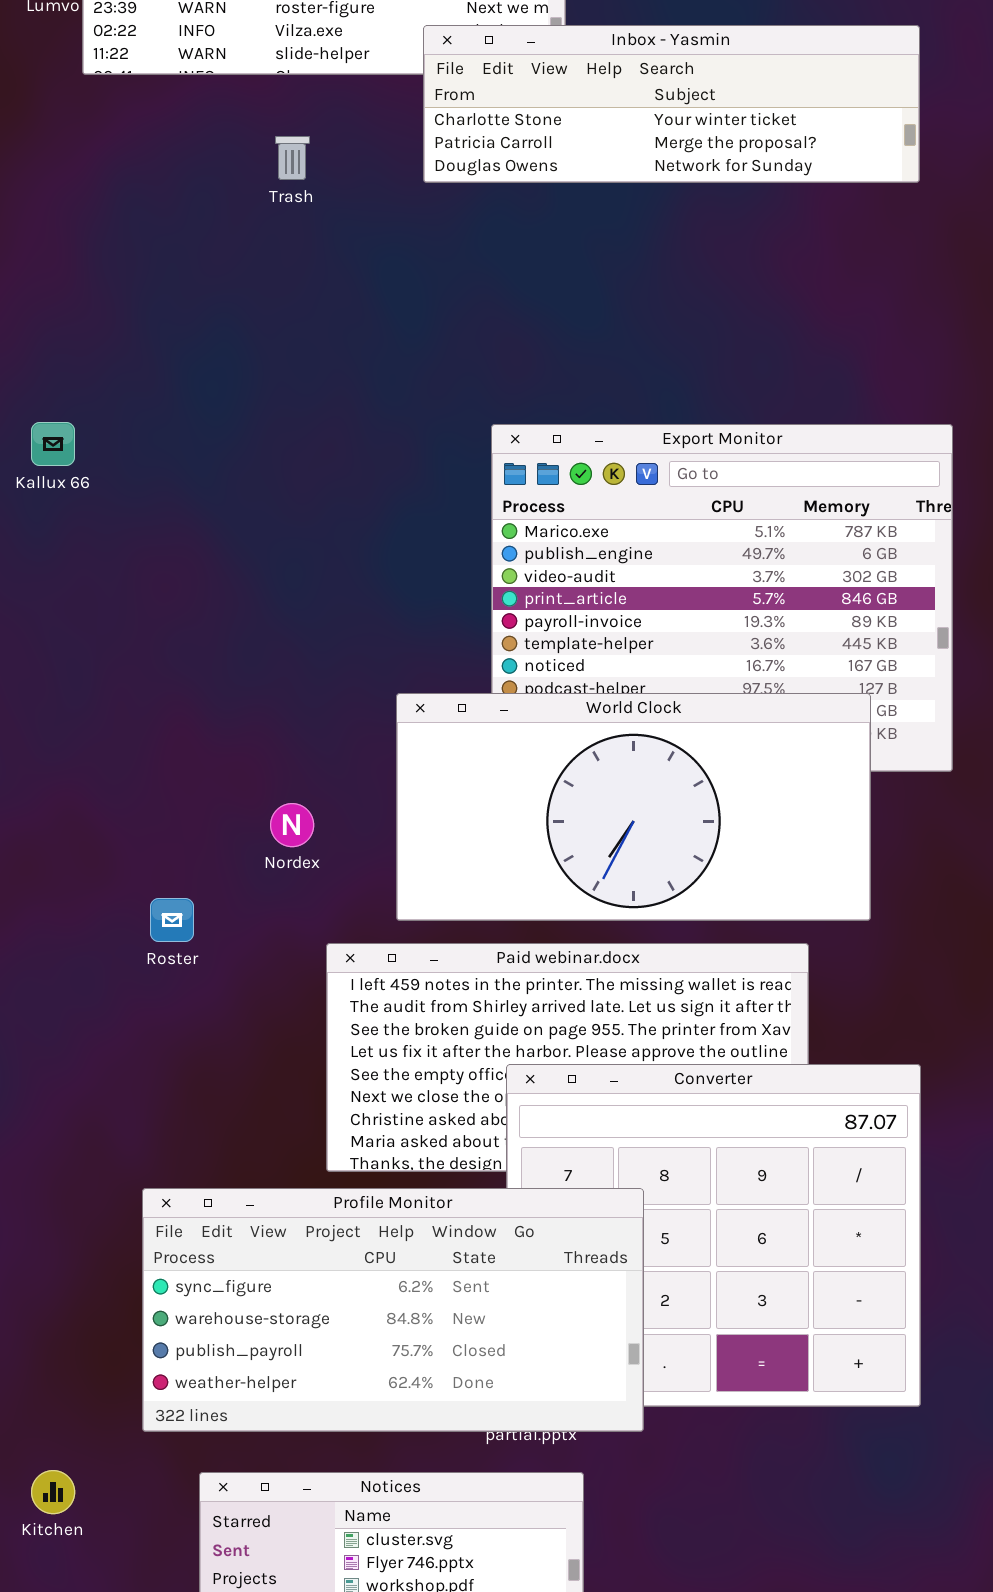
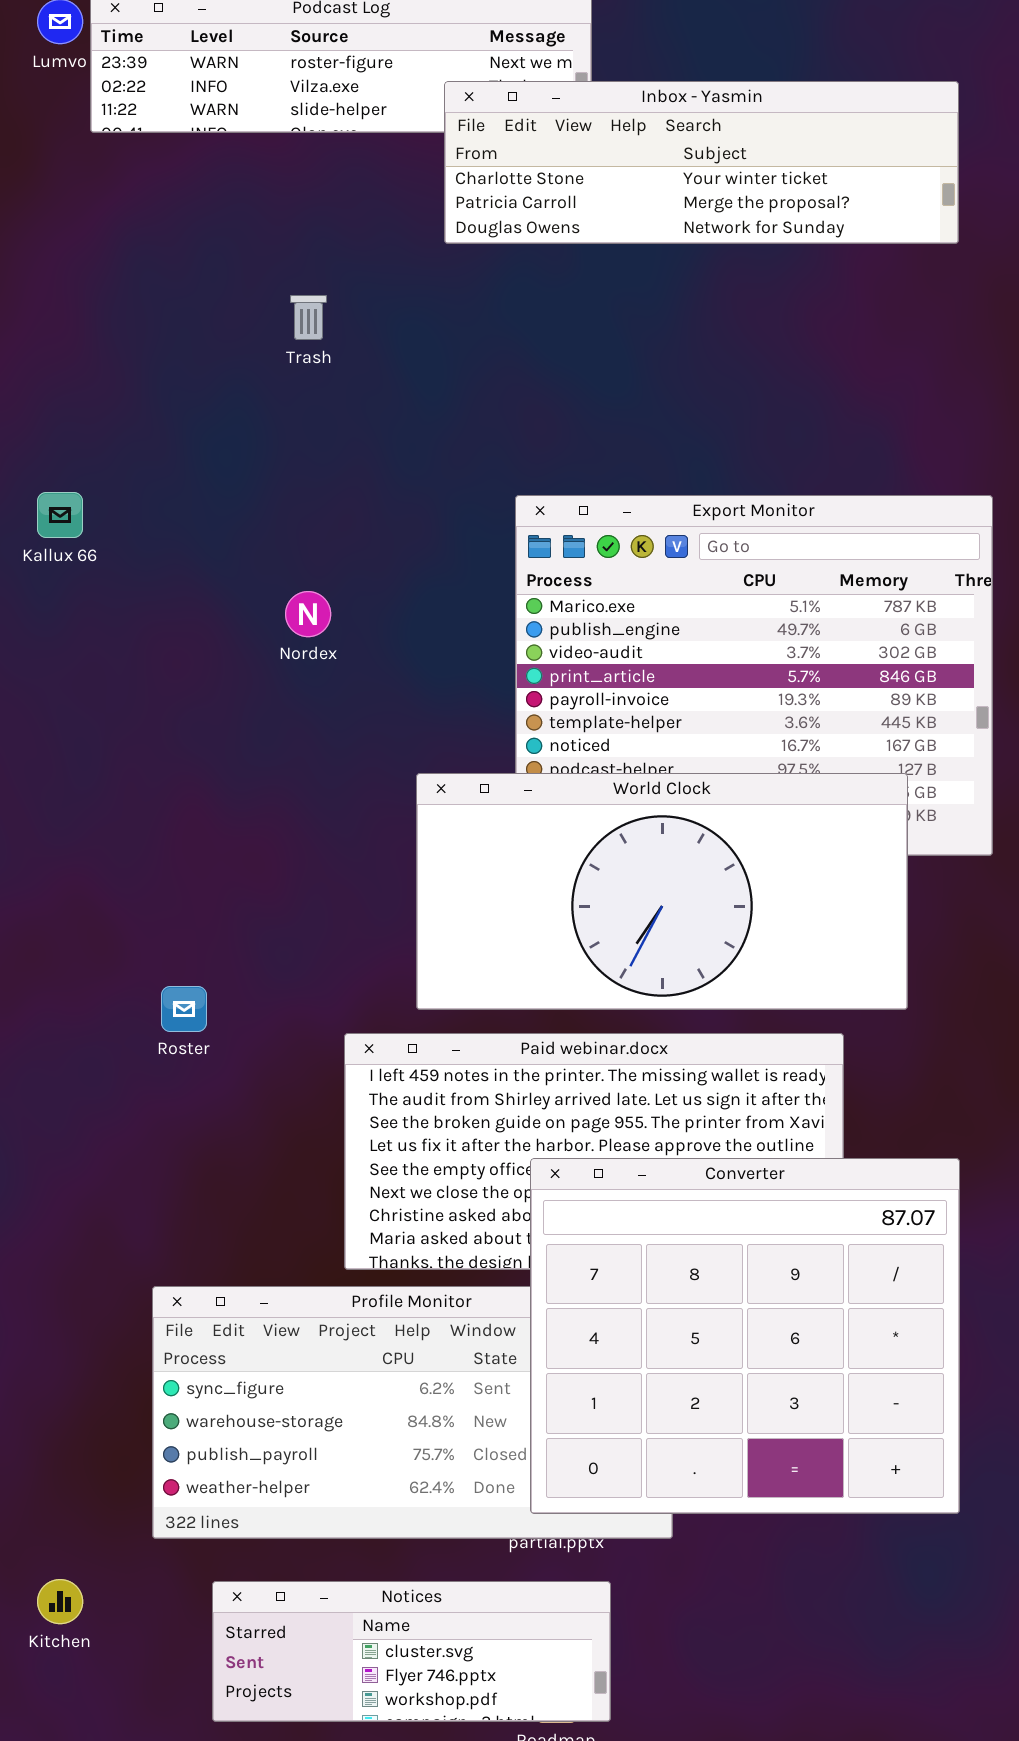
Trash: [275,136,310,180] -> [290,295,327,340], moved
Nordex: [270,803,314,847] -> [285,591,331,637], moved
Converter: [506,1064,921,1407] -> [530,1158,960,1514], raised

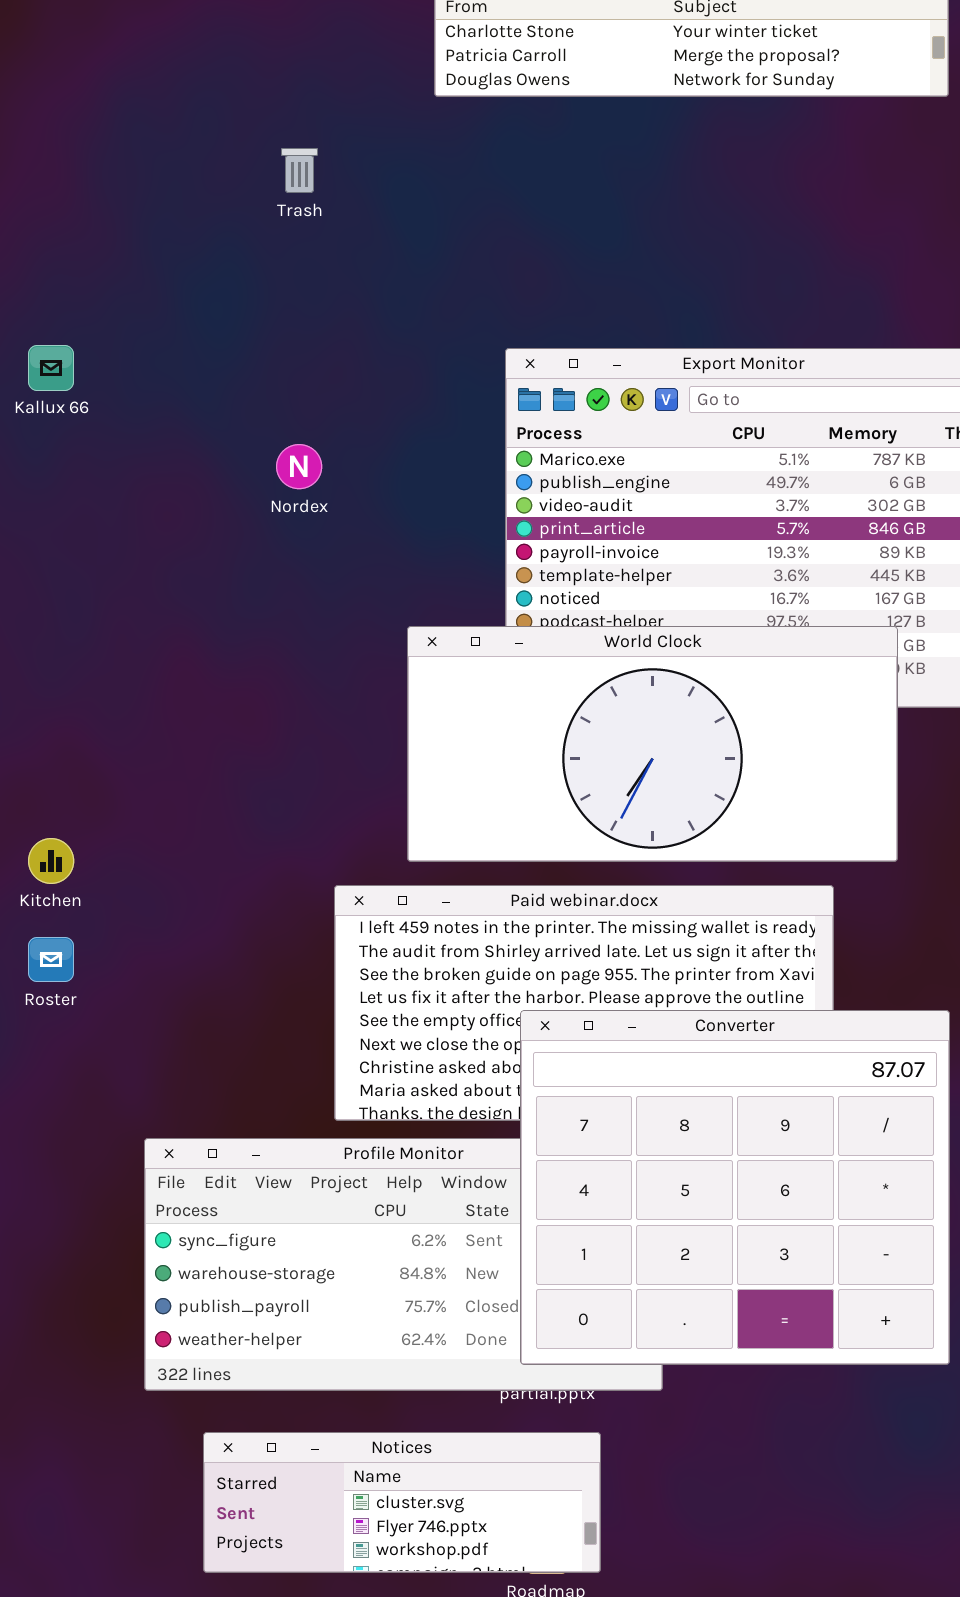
Roster: [161,986,207,1032] -> [28,937,74,982], moved
Kitchen: [37,1579,83,1624] -> [28,838,74,884], moved

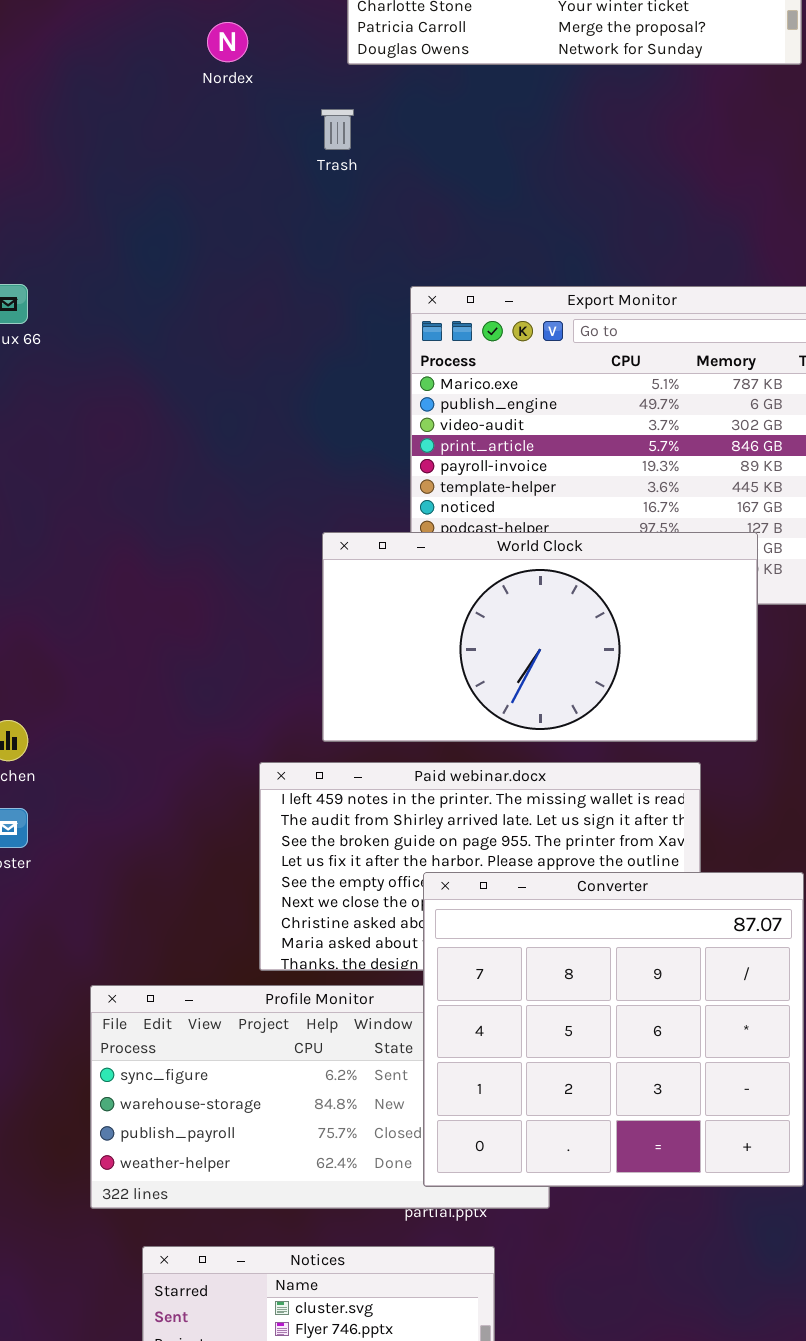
Trash: [281,148,318,193] -> [321,109,354,150], moved
Nordex: [276,444,322,489] -> [207,22,248,62], moved

